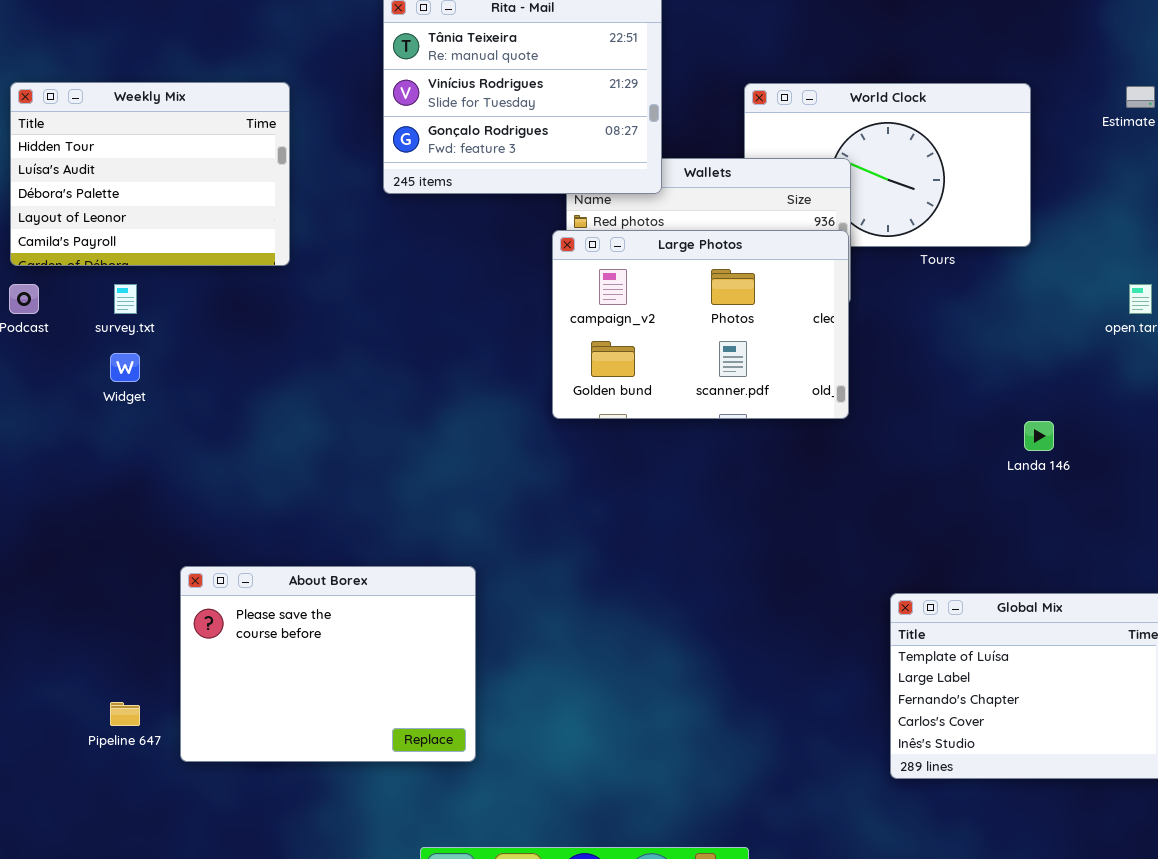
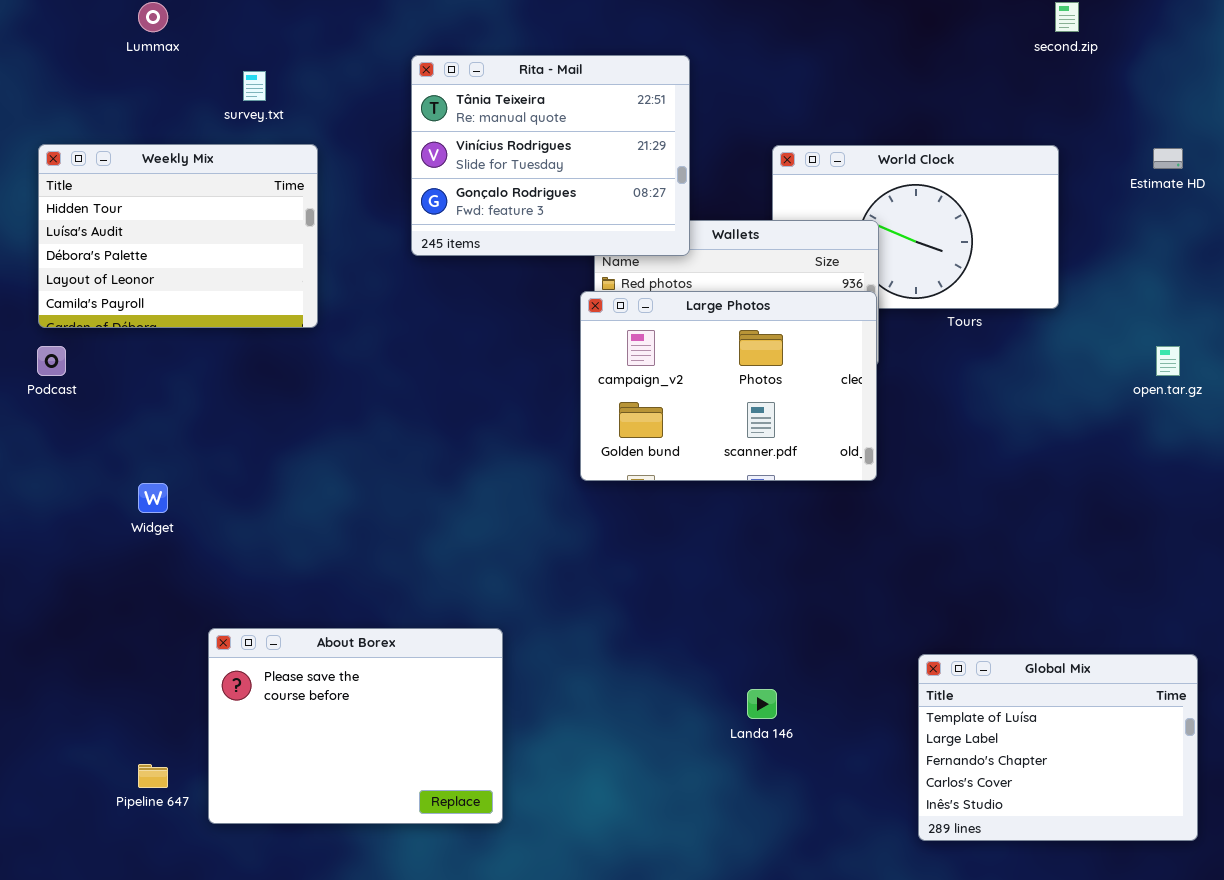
survey.txt: [114,284,137,314] -> [243,71,266,101], moved
Widget: [110,353,140,382] -> [138,483,168,513], moved
Landa 146: [1024,421,1054,451] -> [747,689,777,719], moved

